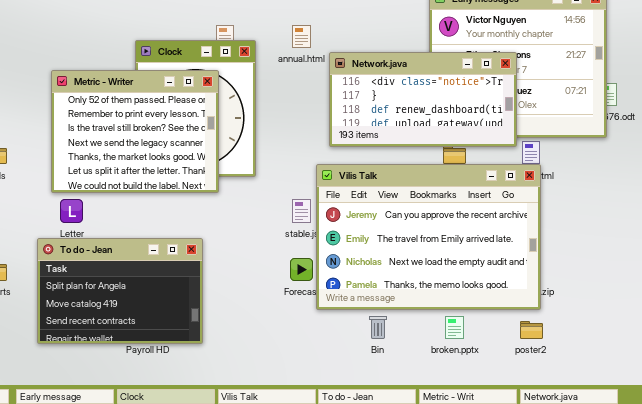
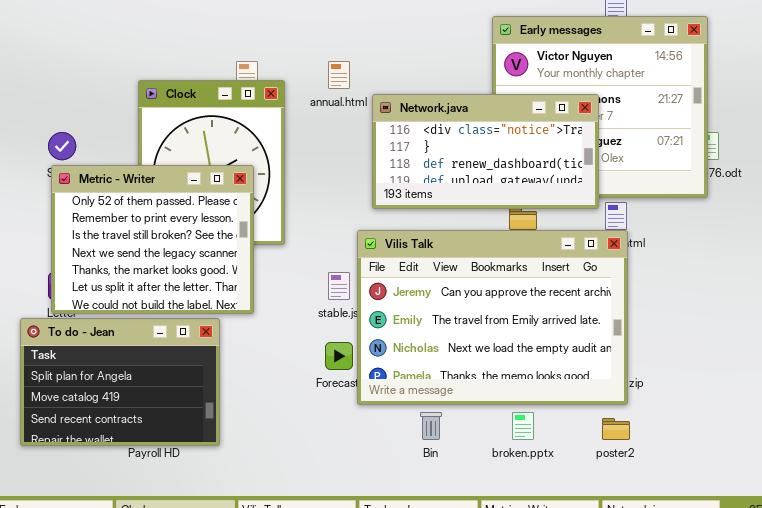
Metric - Writer: [51,70,219,193] -> [51,165,254,314], moved

